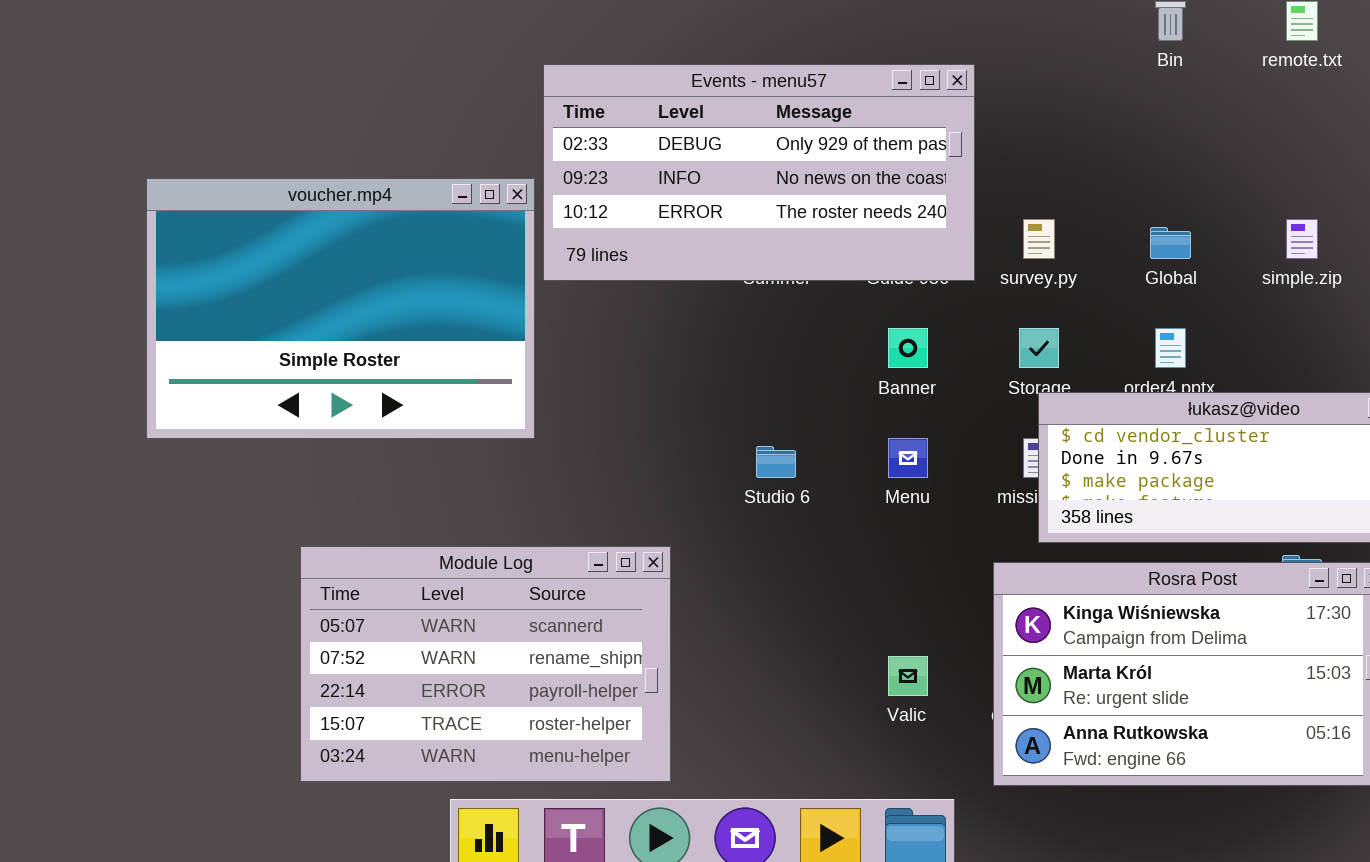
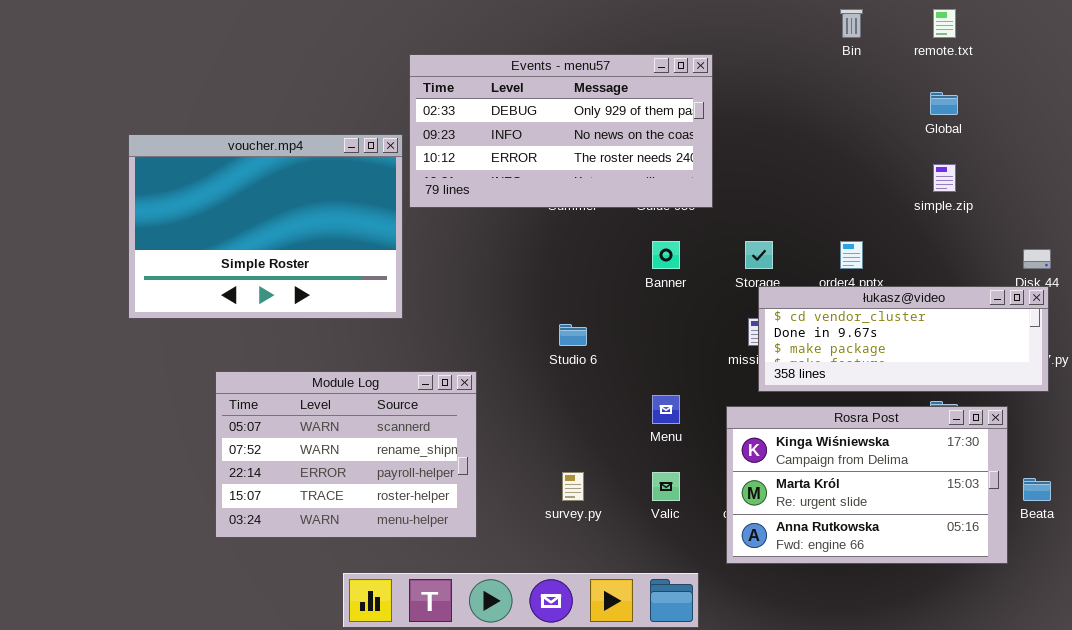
survey.py: [1023,219,1055,259] -> [562,472,584,501], moved
Global: [1150,227,1191,259] -> [930,92,958,115], moved
Menu: [888,438,928,478] -> [652,395,680,424], moved
Module Log: [300,546,671,782] -> [215,371,477,538], moved

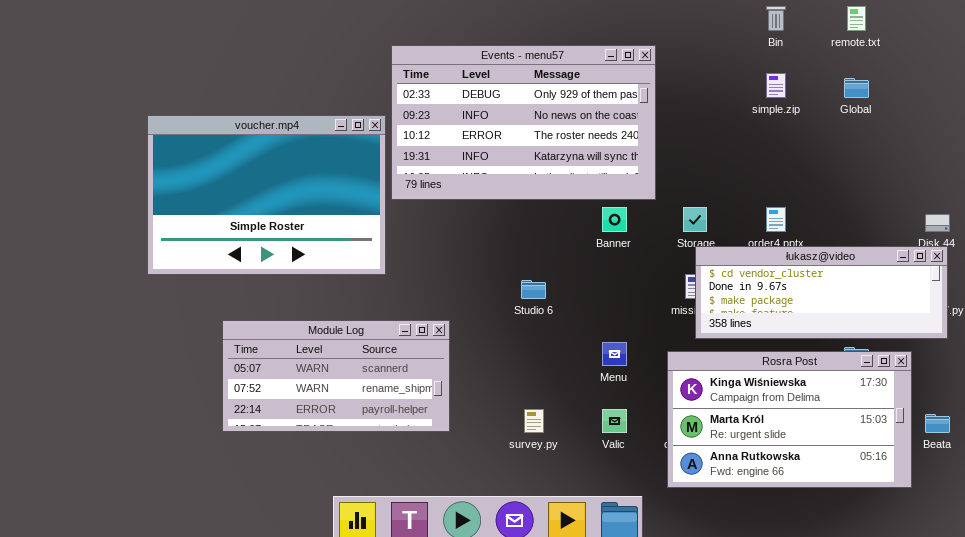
Events - menu57: [409,54,713,208] -> [391,45,656,200], resized
simple.zip: [933,164,956,192] -> [766,73,786,98], moved
Module Log: [215,371,477,538] -> [222,320,450,432], resized

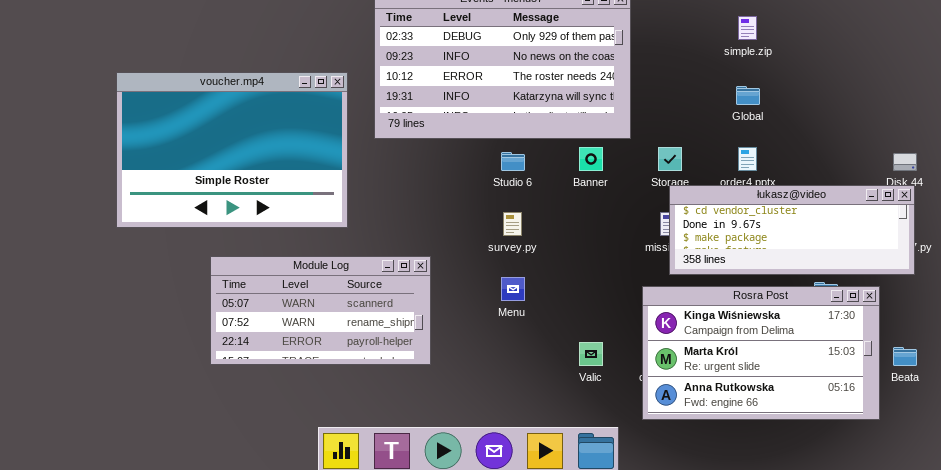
Global: [844,78,869,98] -> [736,86,760,105], moved
voucher.mp4: [147,115,386,275] -> [116,72,348,228], moved
Studio 6: [521,280,546,299] -> [501,152,525,171], moved
Menu: [602,342,627,366] -> [501,277,525,301], moved
survey.py: [524,409,544,433] -> [503,212,522,236], moved

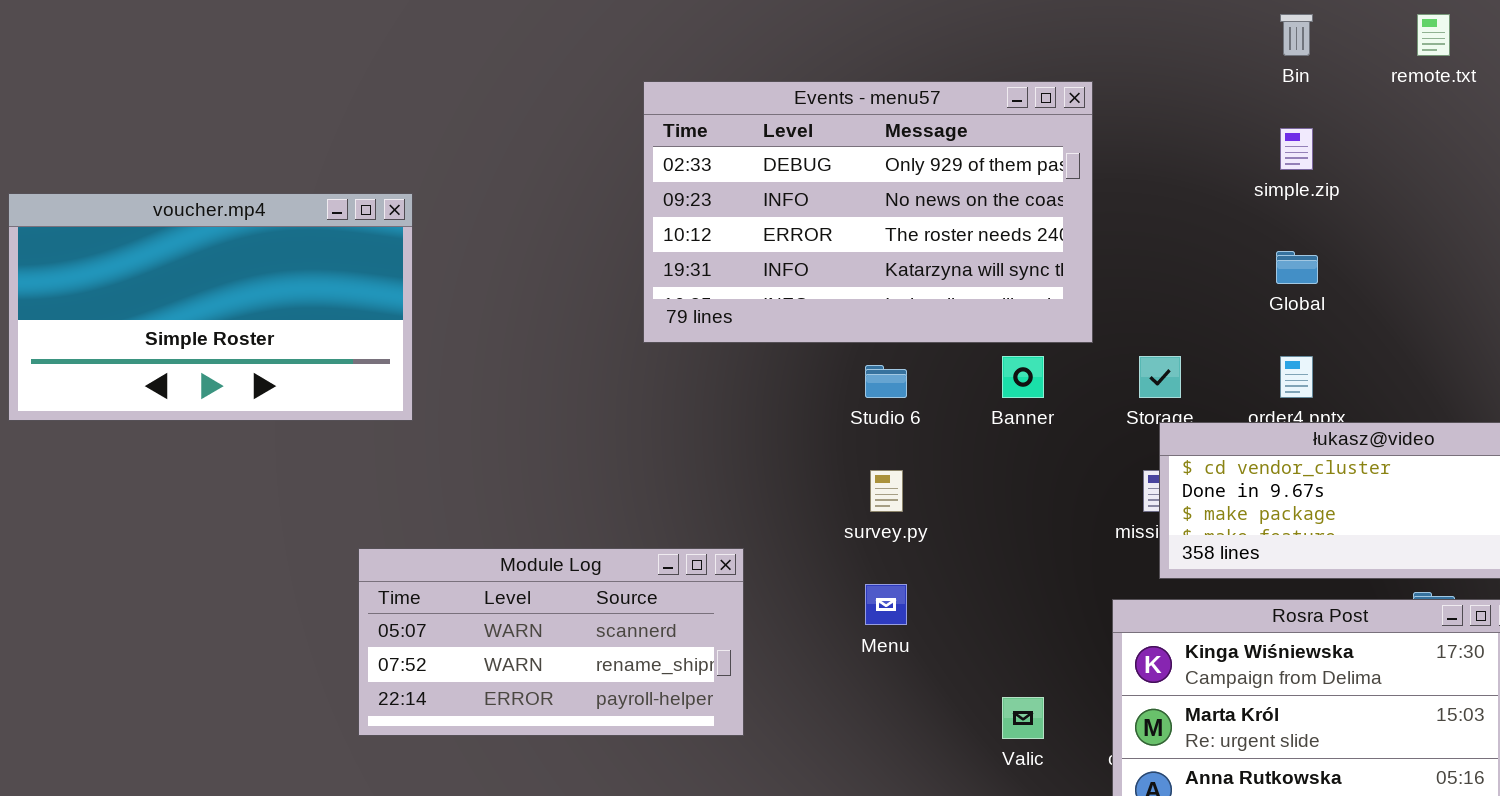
voucher.mp4: [116,72,348,228] -> [8,193,413,421], moved, resized

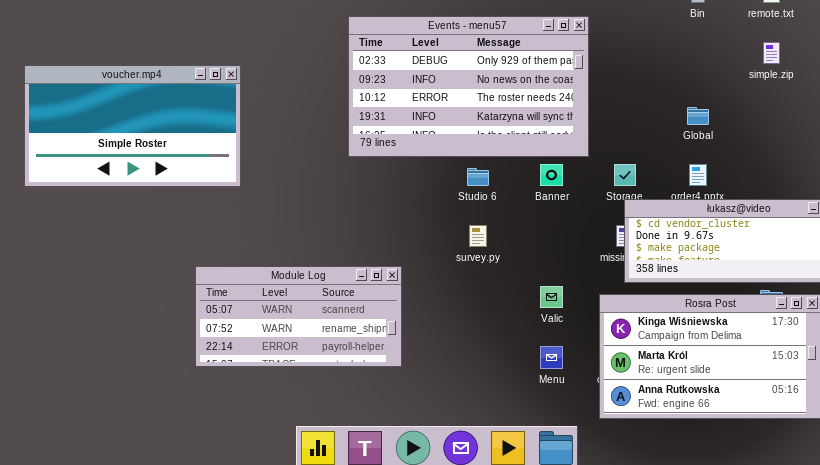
simple.zip: [1280,128,1313,170] -> [763,42,780,64], moved
voucher.mp4: [8,193,413,421] -> [24,65,241,187], moved
Menu: [865,584,907,625] -> [540,346,563,369], moved
Valic: [1002,697,1044,739] -> [540,286,563,308], moved

